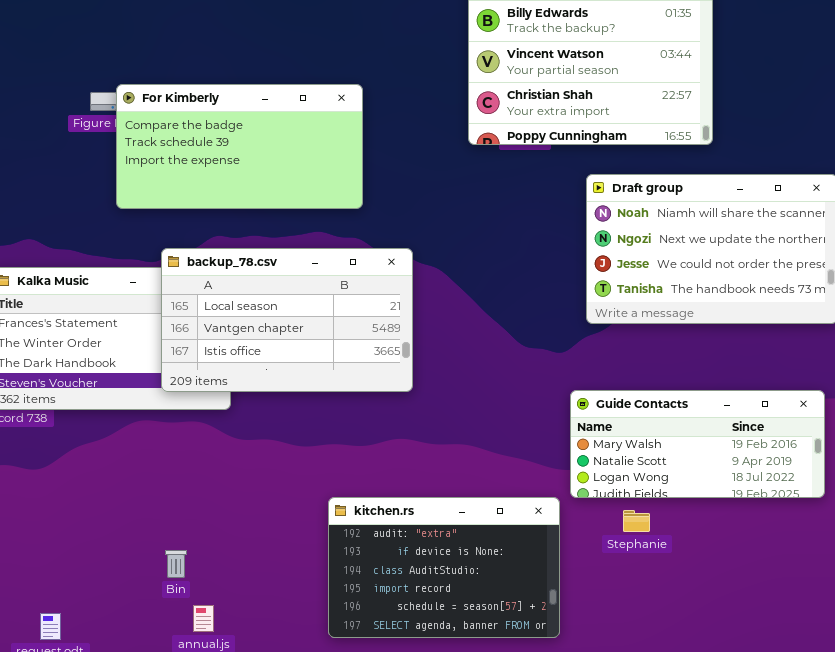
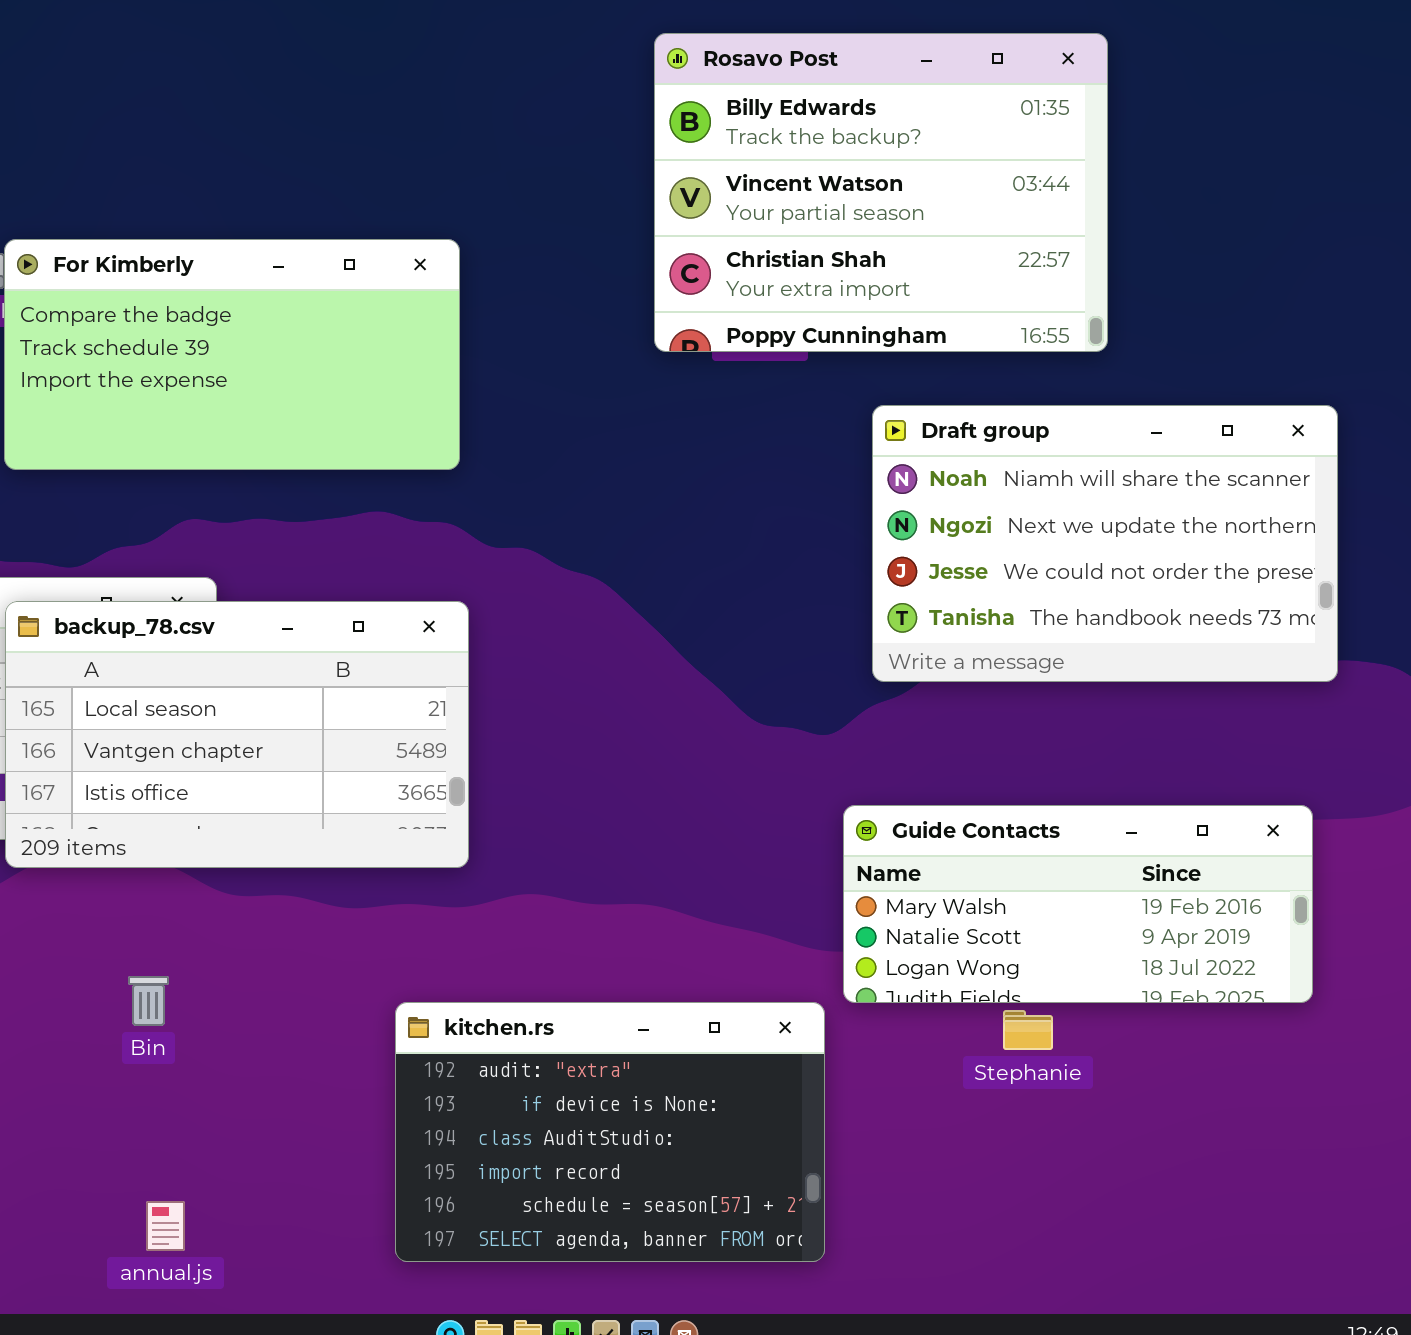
backup_78.csv: [161,248,413,392] -> [5,601,469,868], moved
Stephanie: [623,510,650,532] -> [1003,1010,1053,1050], moved
Bin: [165,550,187,578] -> [128,976,169,1026], moved

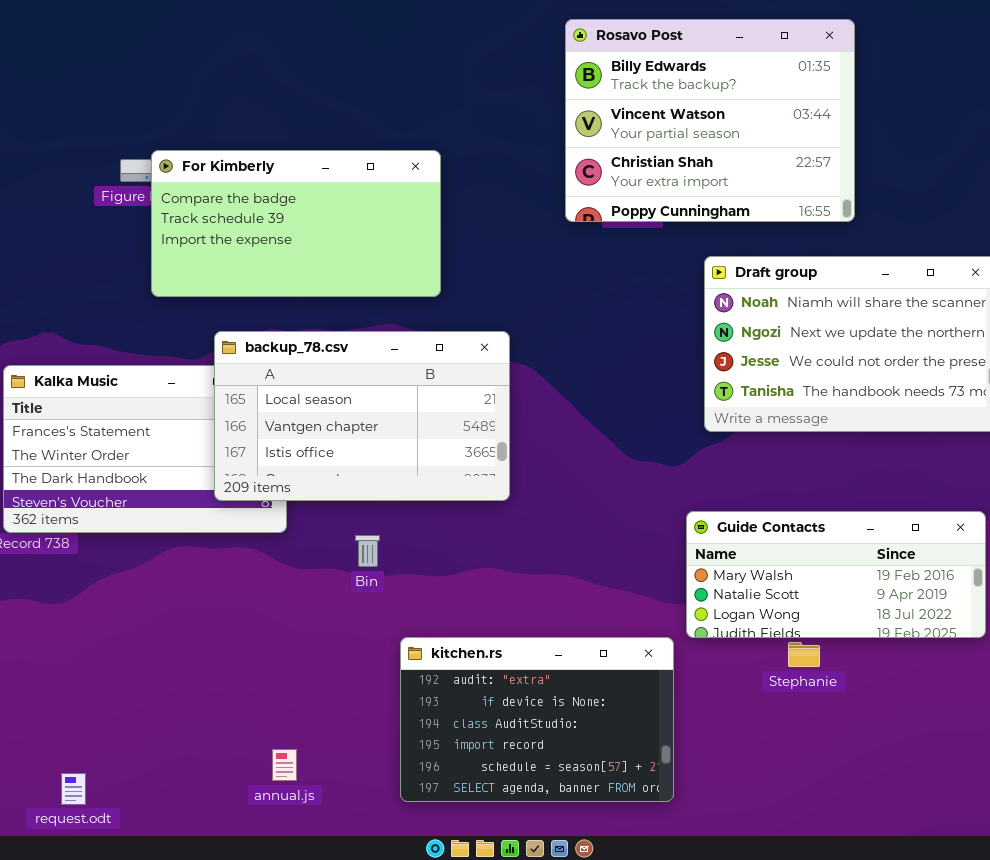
backup_78.csv: [5,601,469,868] -> [214,331,510,501], moved
Bin: [128,976,169,1026] -> [355,535,380,567], moved
annual.js: [146,1201,185,1251] -> [272,749,297,781], moved

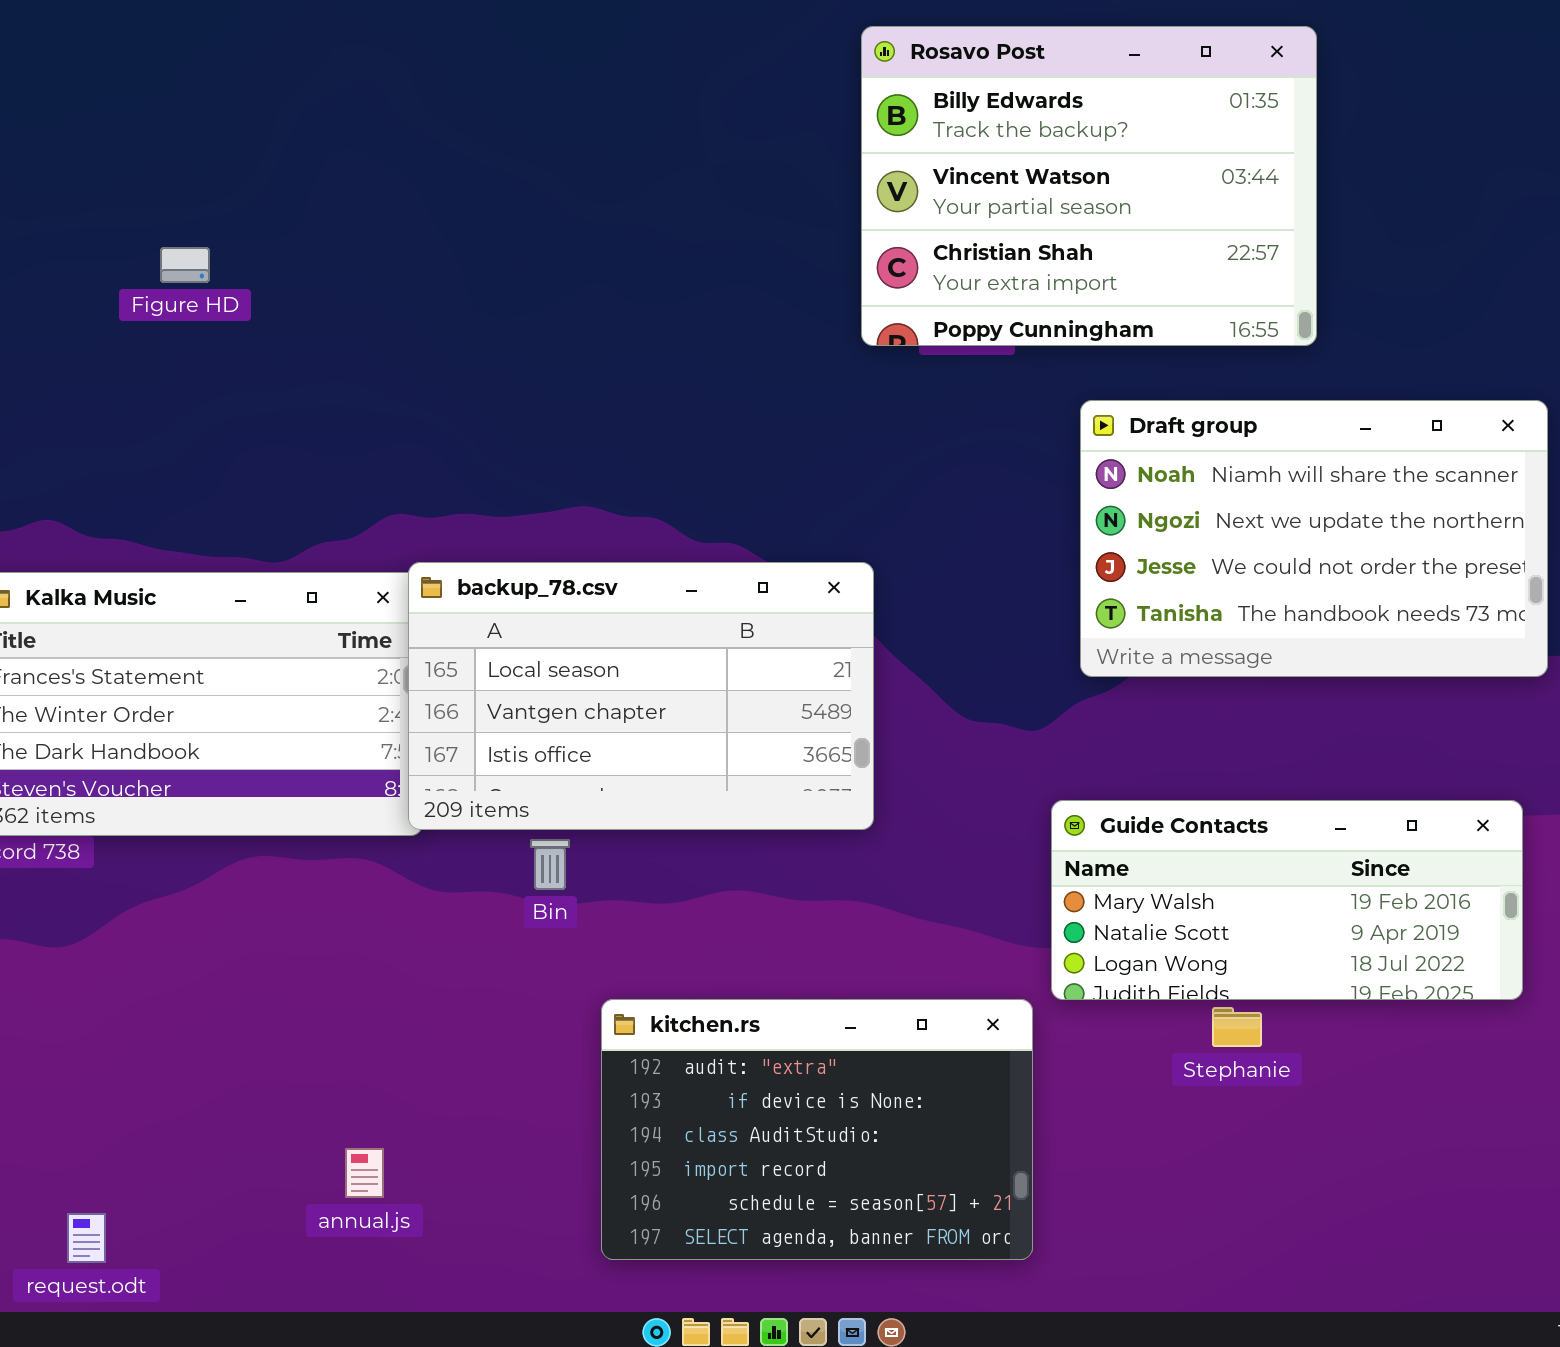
For Kimberly: [151,150,441,297] -> none, closed
backup_78.csv: [214,331,510,501] -> [408,562,874,830], moved
annual.js: [272,749,297,781] -> [345,1148,384,1198], moved

